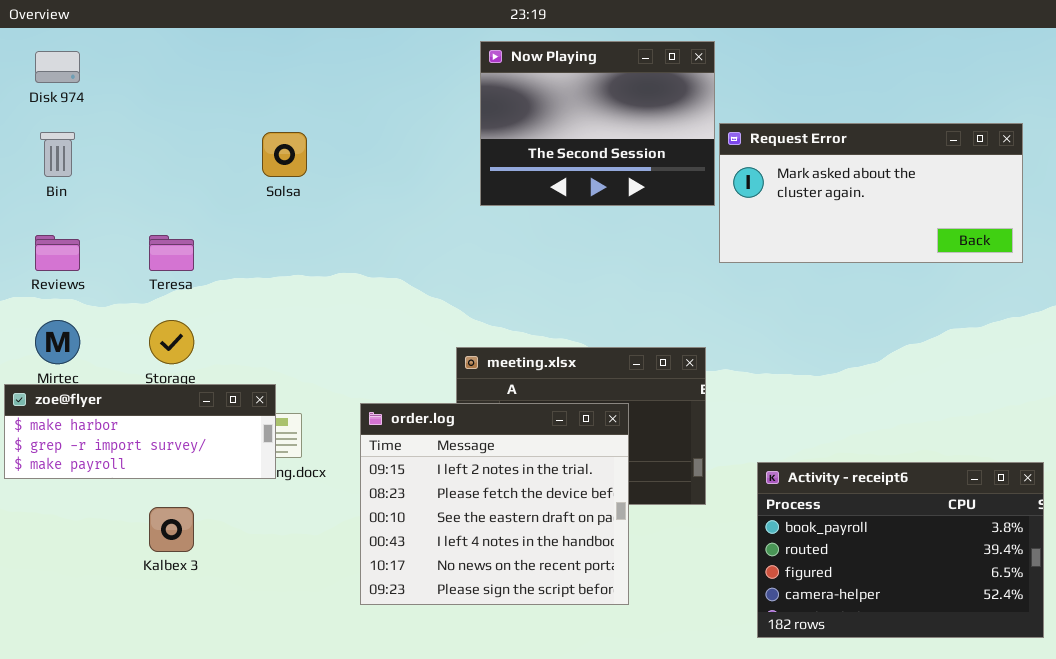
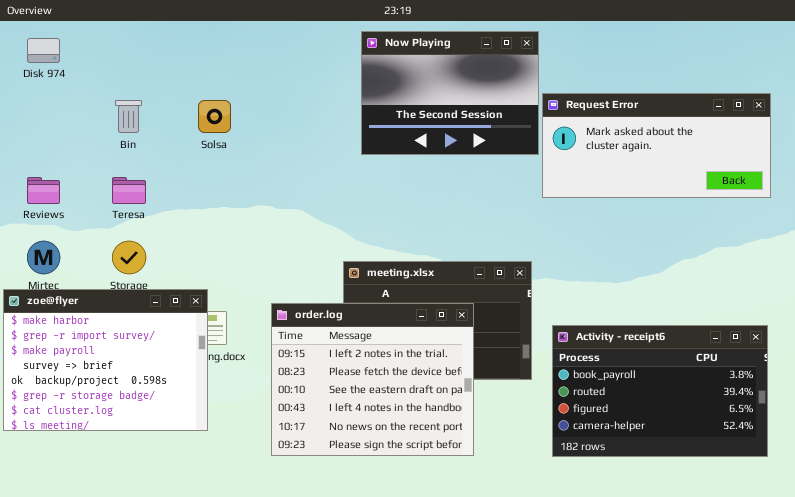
Bin: [40,132,75,177] -> [115,100,142,133], moved
zoe@flyer: [4,384,276,479] -> [3,289,208,431], resized
Activity - receipt6: [757,462,1044,638] -> [552,325,768,457], moved

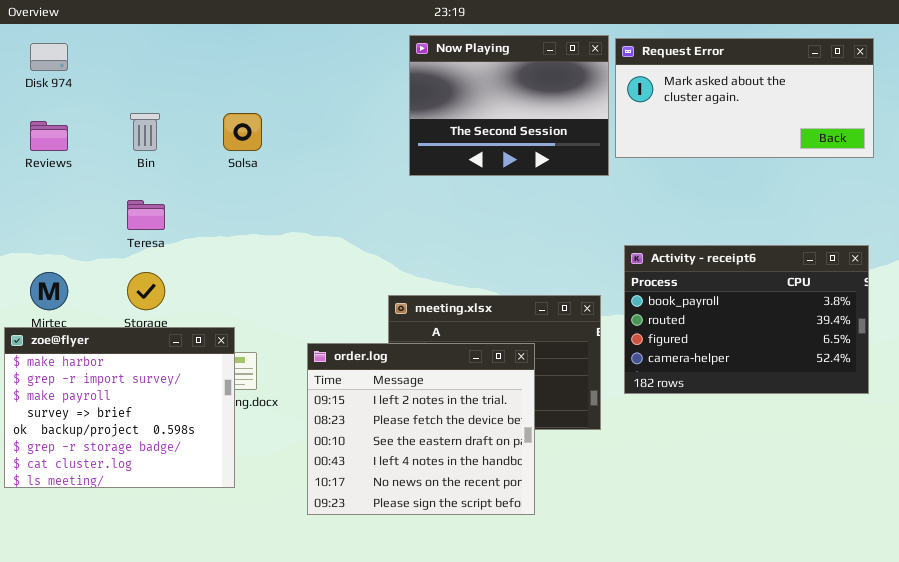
Request Error: [542,93,771,198] -> [615,38,874,158], moved
Reviews: [27,177,60,204] -> [30,121,68,151], moved
Activity - receipt6: [552,325,768,457] -> [624,245,869,394], moved

